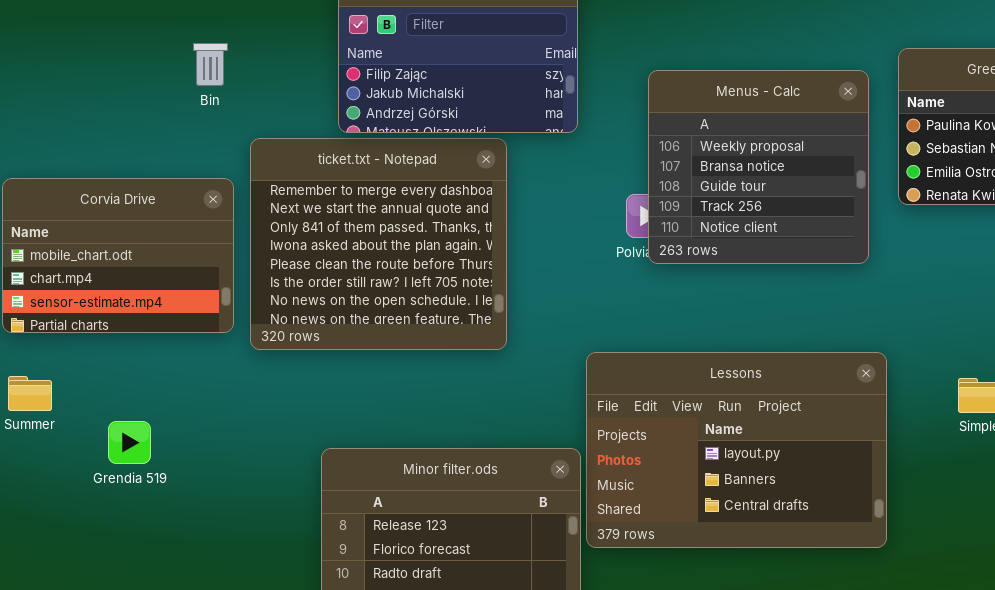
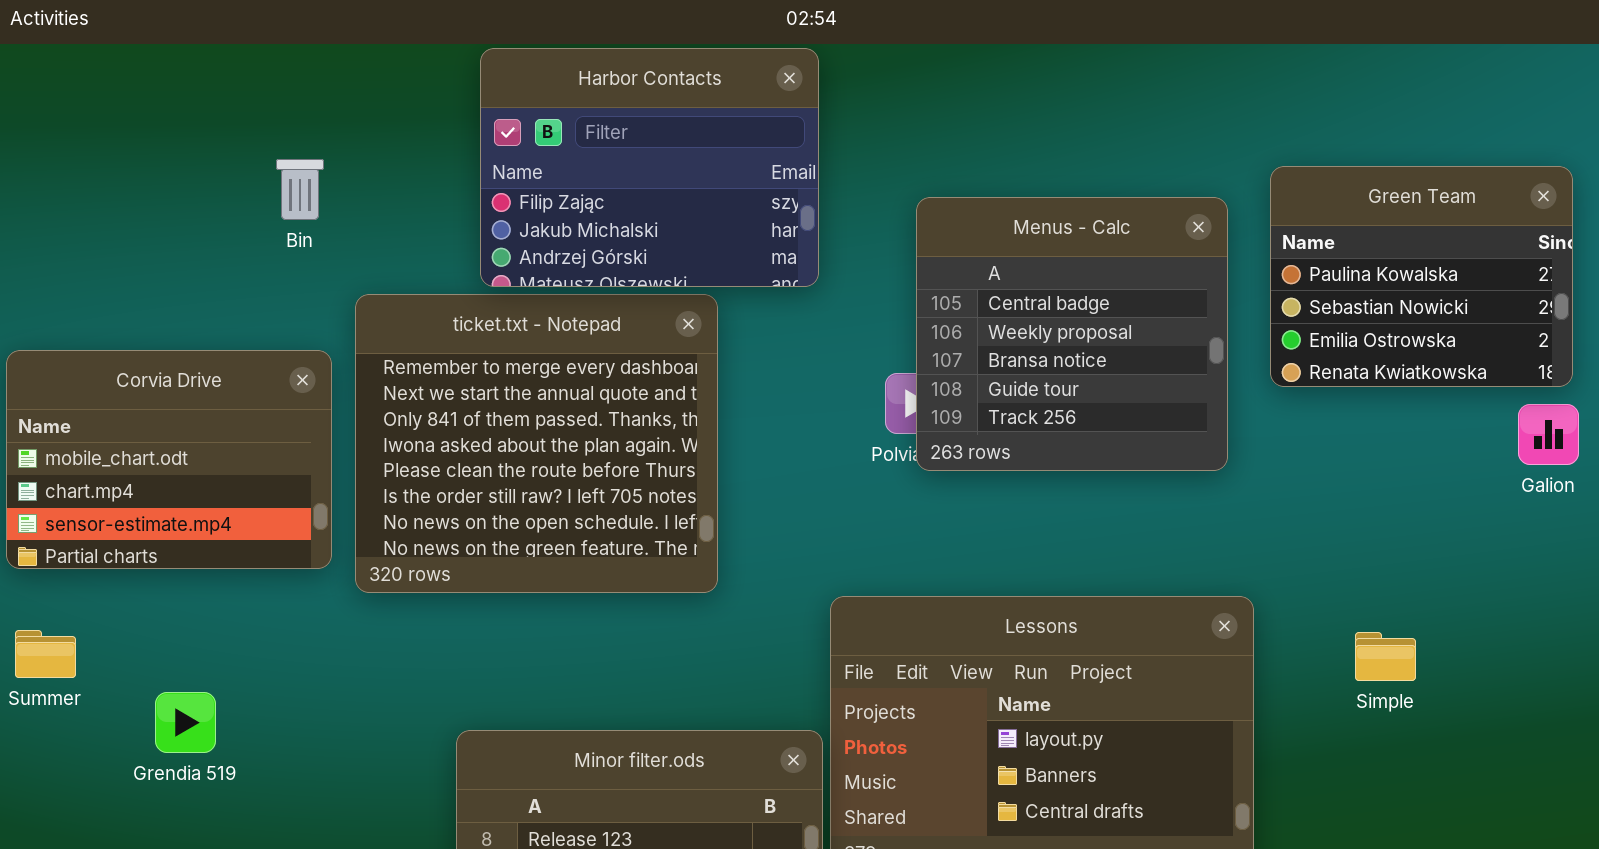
Menus - Calc: [648,70,869,264] -> [916,197,1228,471], scrolled up 1 row

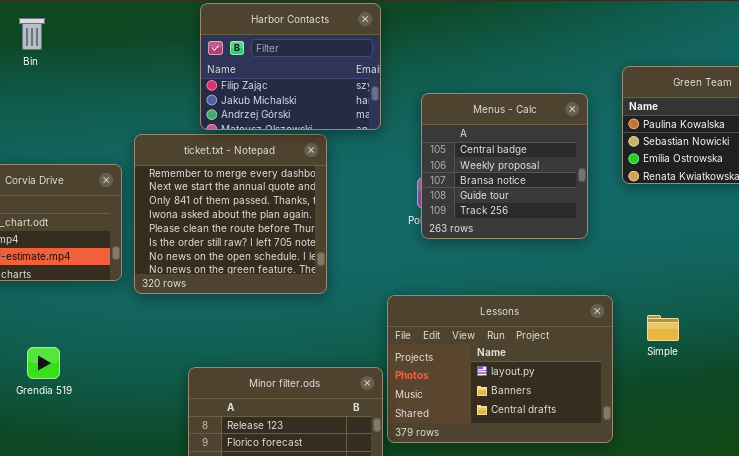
Bin: [276,159,324,220] -> [19,18,45,50], moved
Menus - Calc: [916,197,1228,471] -> [421,93,588,239], moved
Simple: [1355,632,1416,681] -> [647,315,679,341], moved

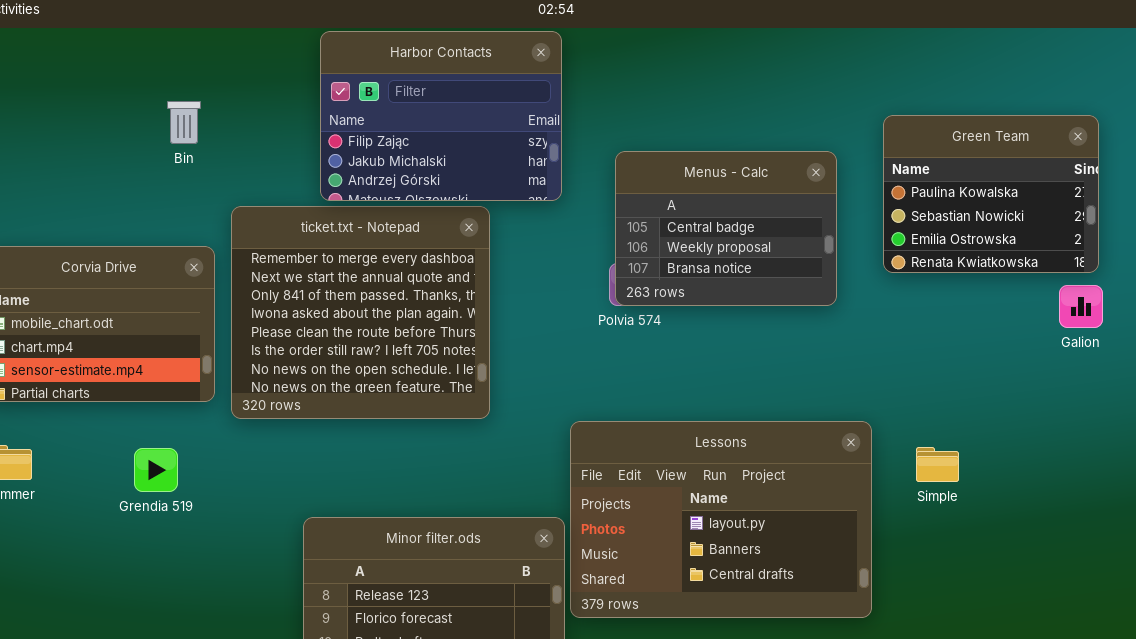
Bin: [19,18,45,50] -> [167,101,201,144], moved
Menus - Calc: [421,93,588,239] -> [615,151,837,306], resized
Grendia 519: [27,347,60,379] -> [134,448,178,492], moved

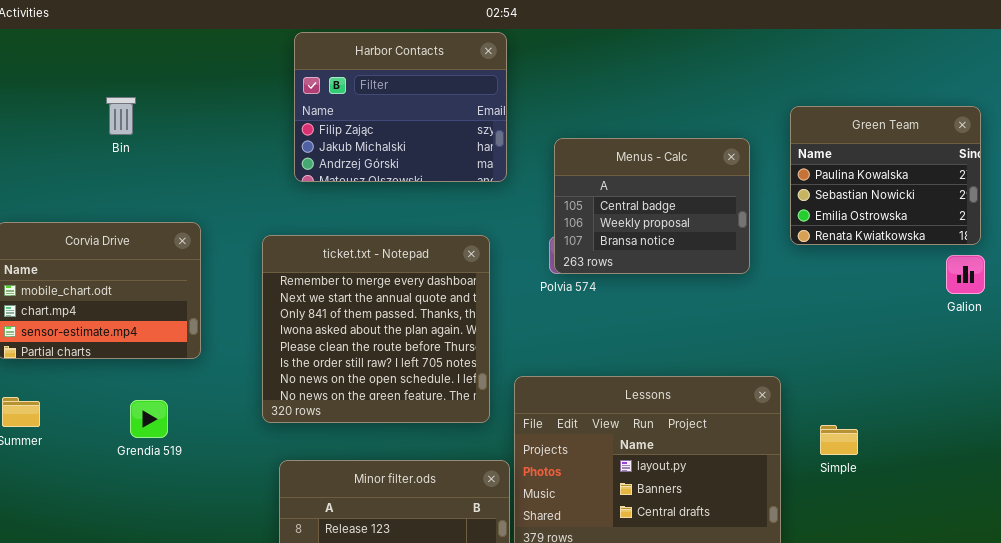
Bin: [167,101,201,144] -> [106,97,136,135], moved
ticket.txt - Notepad: [231,206,490,419] -> [262,235,490,423], moved
Simple: [916,447,959,482] -> [820,425,858,455], moved

